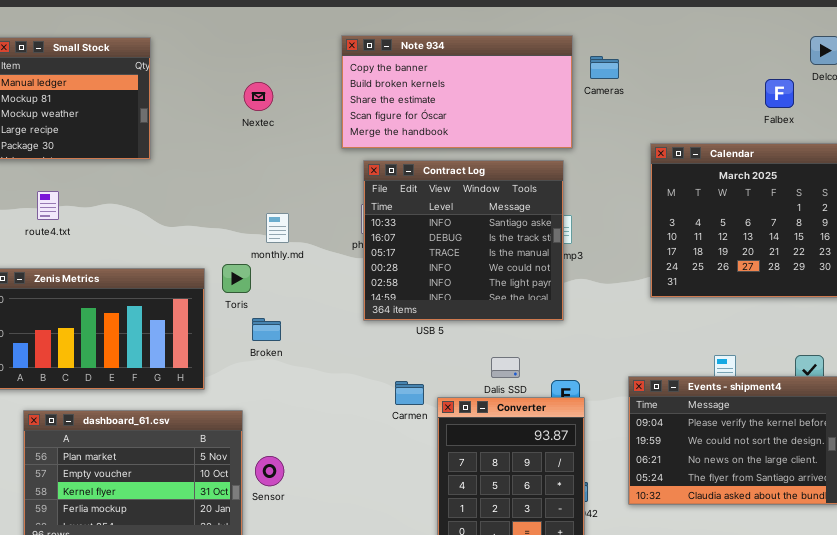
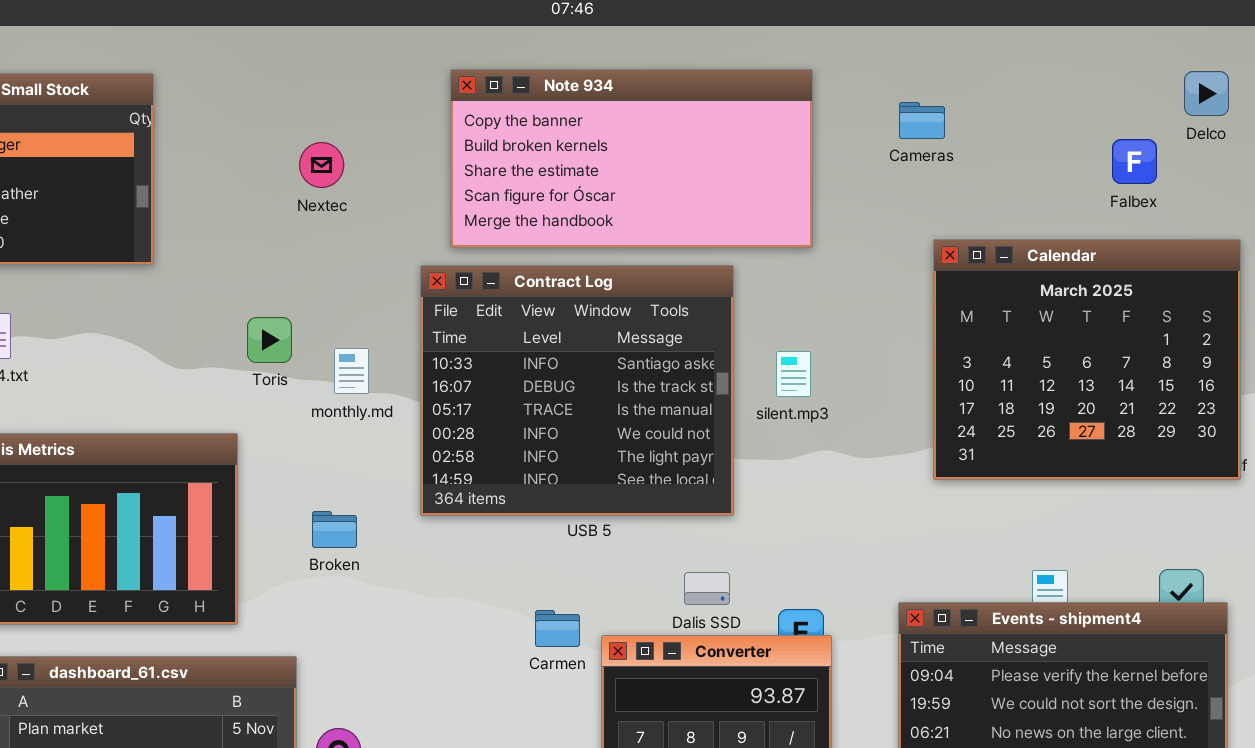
Cameras: [590,56,619,79] -> [899,102,945,139], moved
Contract Log: [363,160,564,321] -> [420,265,734,516], moved
Toris: [222,264,251,293] -> [247,317,292,363], moved

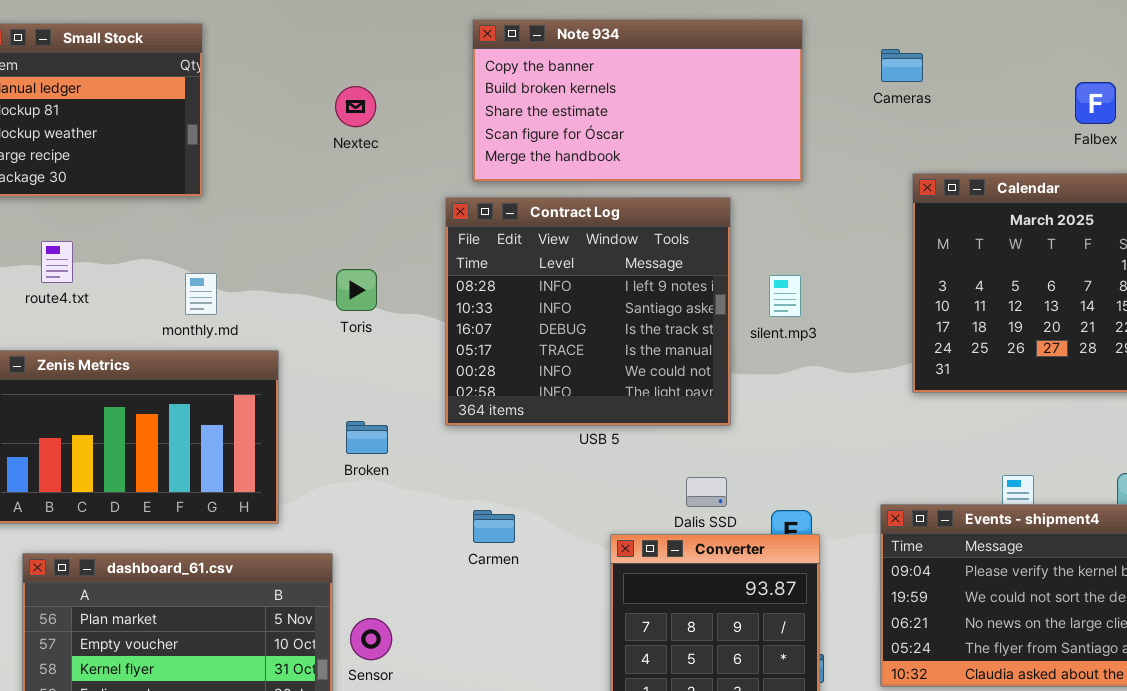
Contract Log: [420,265,734,516] -> [445,197,731,426], scrolled up 1 row
Toris: [247,317,292,363] -> [336,269,377,311], moved
monthly.md: [334,348,369,394] -> [185,273,217,315], moved
Carmen: [535,610,580,647] -> [473,510,515,543], moved

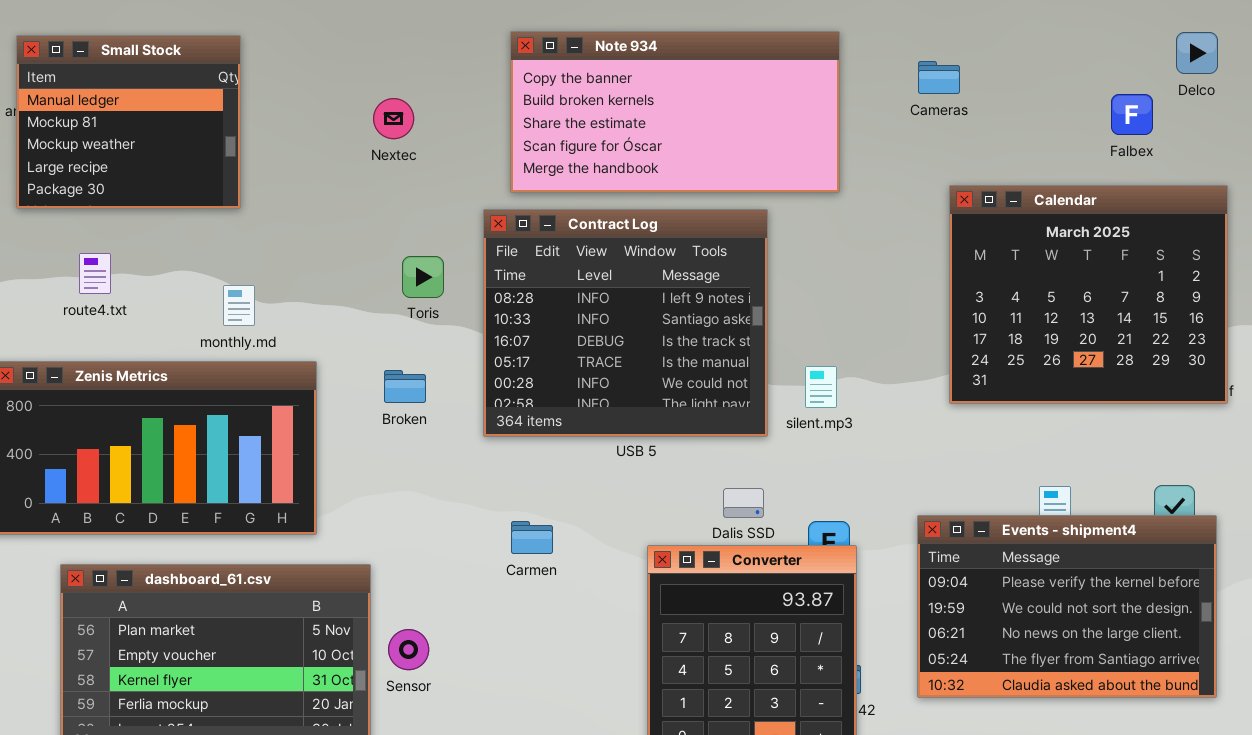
Toris: [336,269,377,311] -> [402,256,444,298], moved
silent.mp3: [769,275,801,317] -> [805,366,837,408], moved
Broken: [346,421,388,454] -> [384,370,426,403], moved

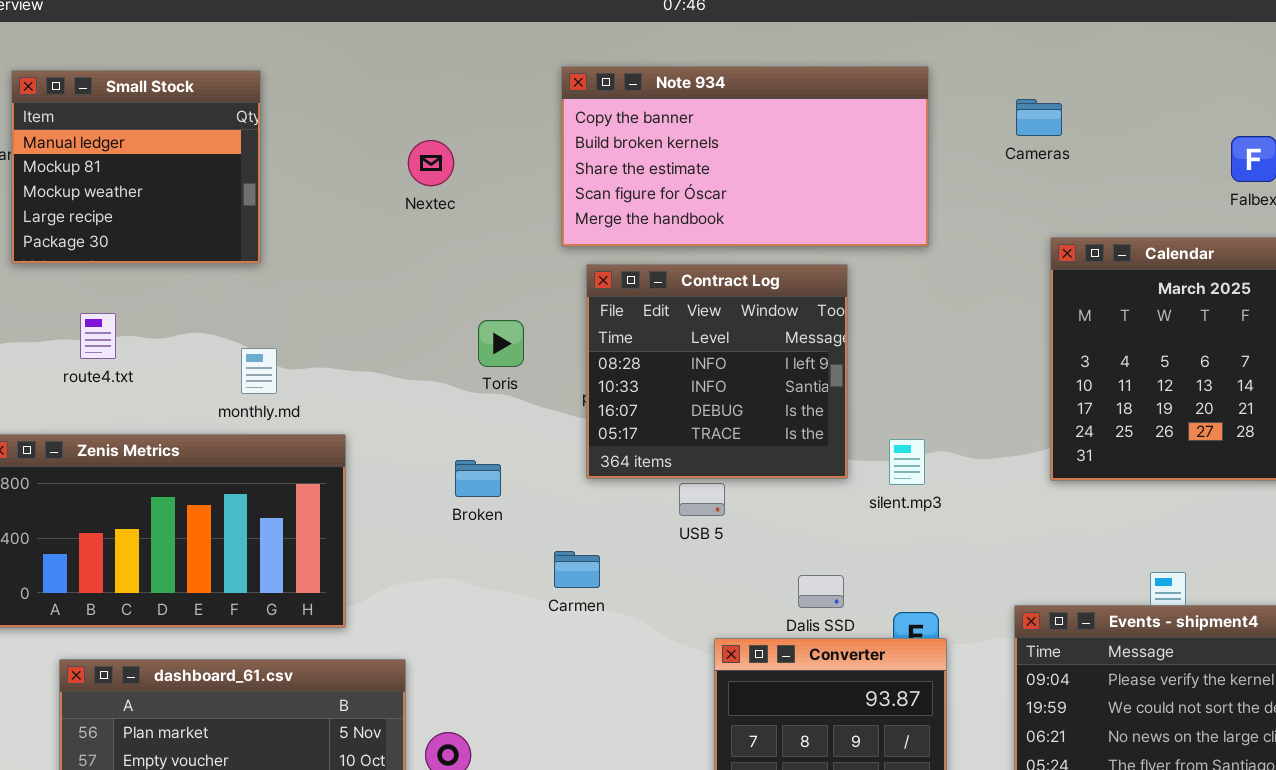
Contract Log: [483,209,768,437] -> [586,264,848,479], resized
Toris: [402,256,444,298] -> [478,320,524,367], moved
Broken: [384,370,426,403] -> [455,460,501,497], moved
Carmen: [511,521,553,554] -> [554,551,600,588], moved

